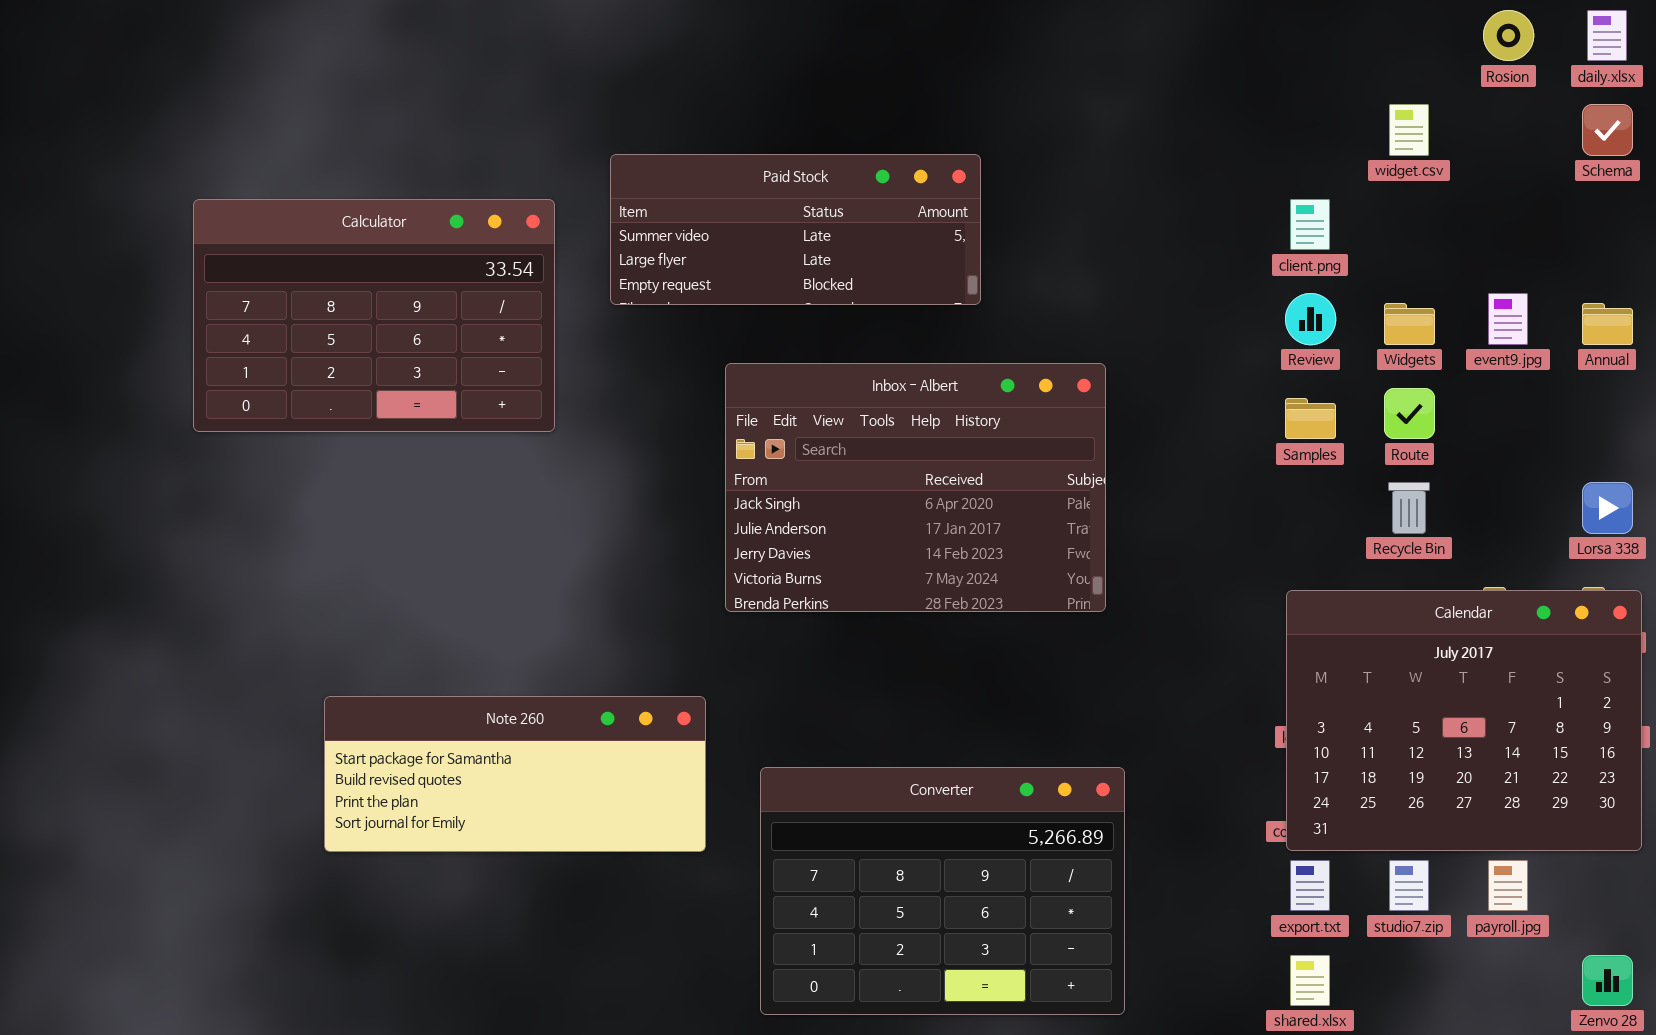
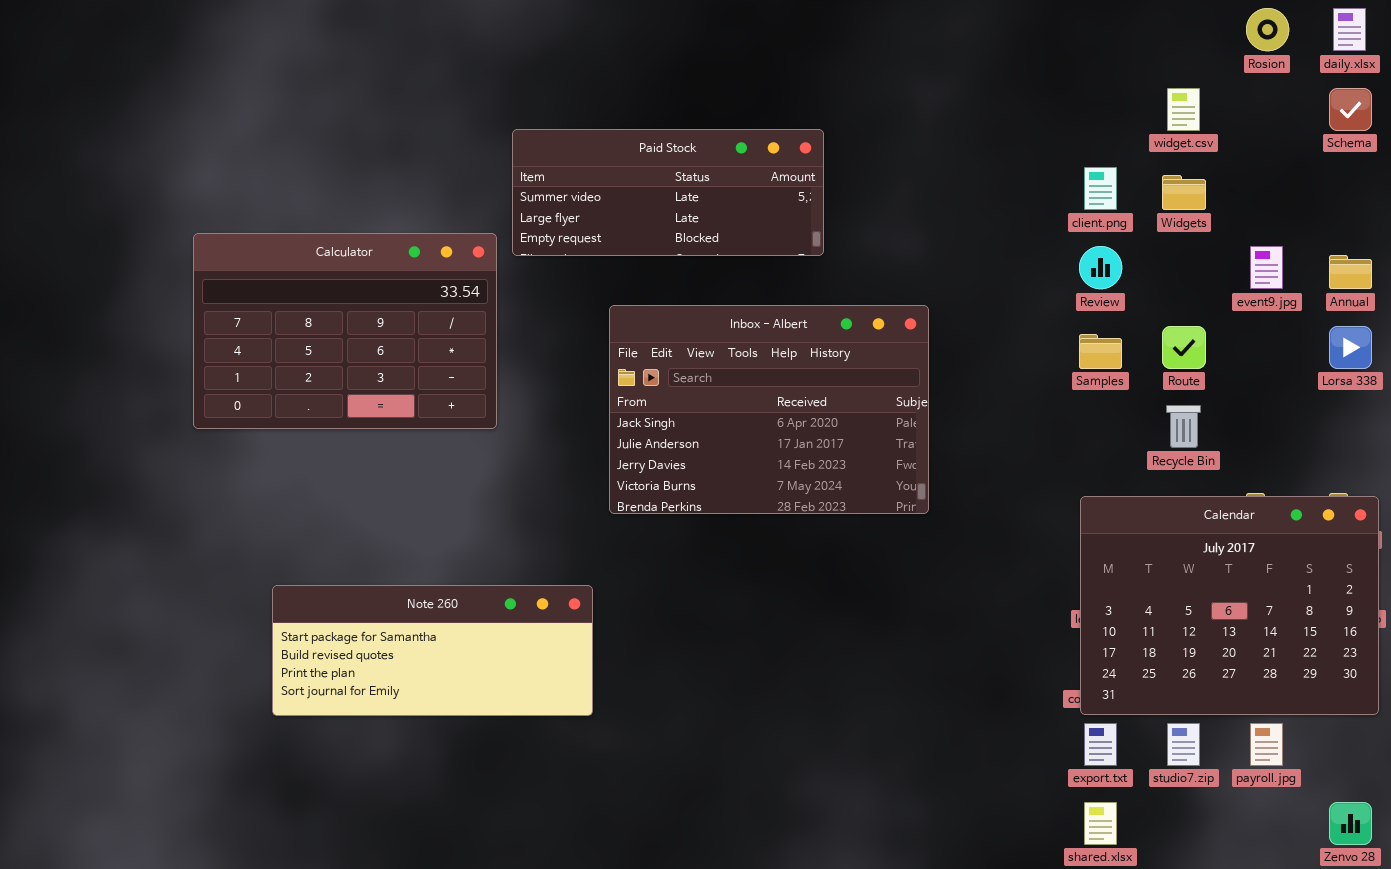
Calculator: [193,199,555,432] -> [193,233,497,429], moved
Widgets: [1384,303,1435,345] -> [1162,175,1206,210], moved
Lorsa 338: [1582,482,1633,534] -> [1329,326,1372,369], moved
Converter: [760,767,1125,1015] -> none, closed

